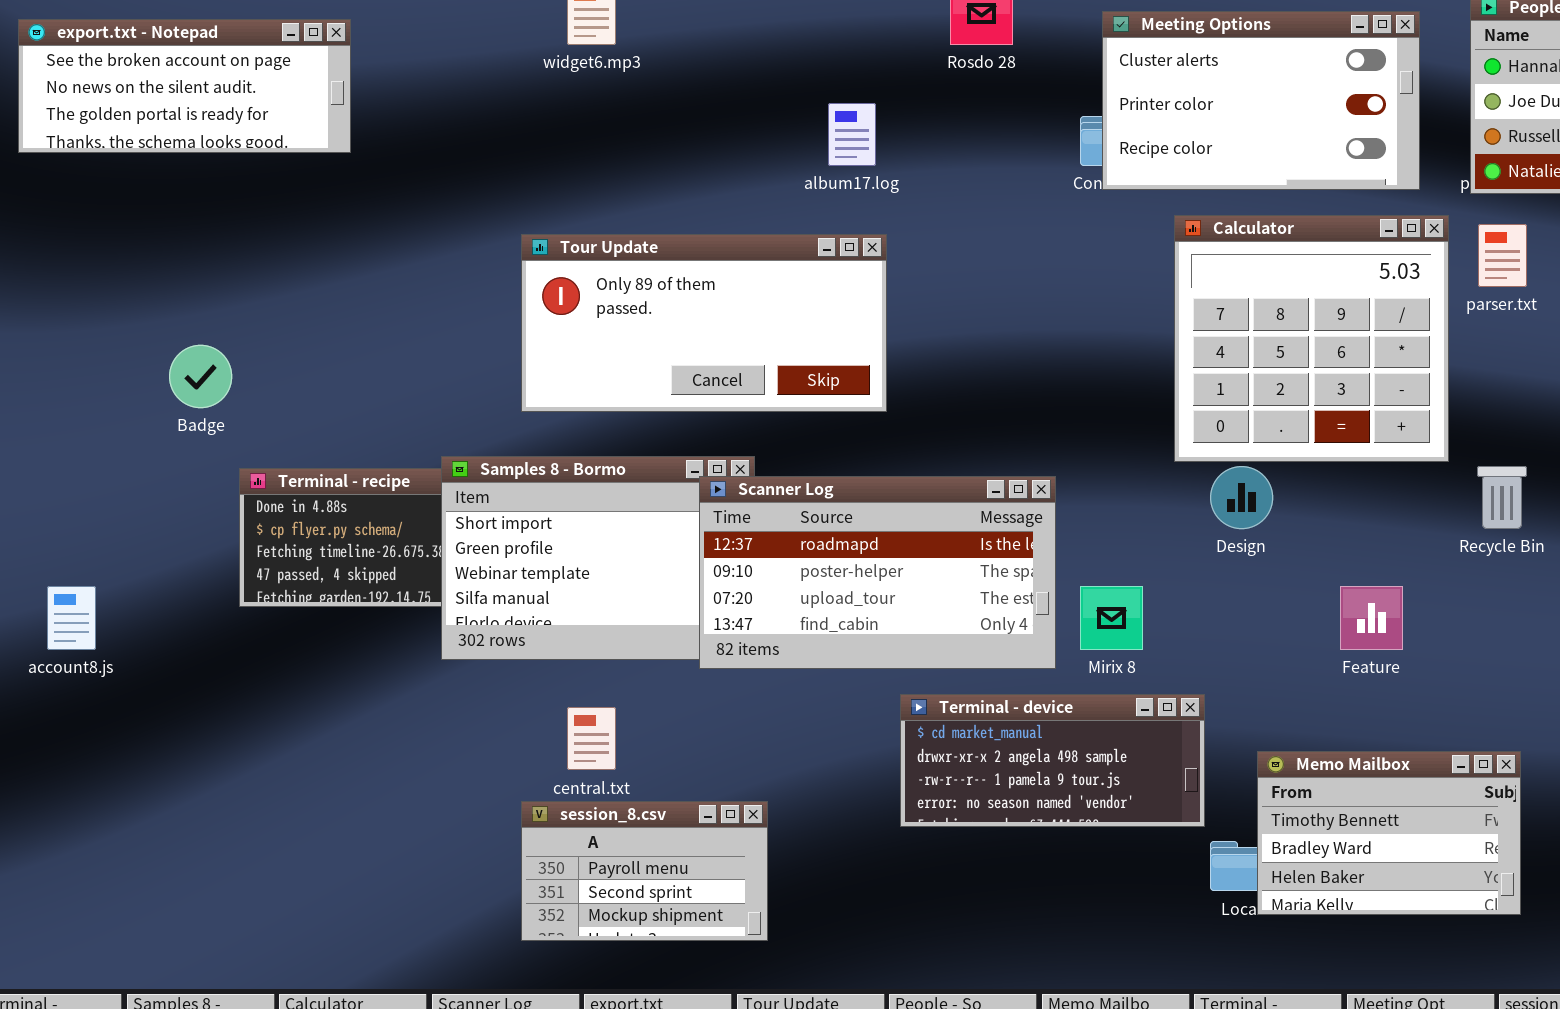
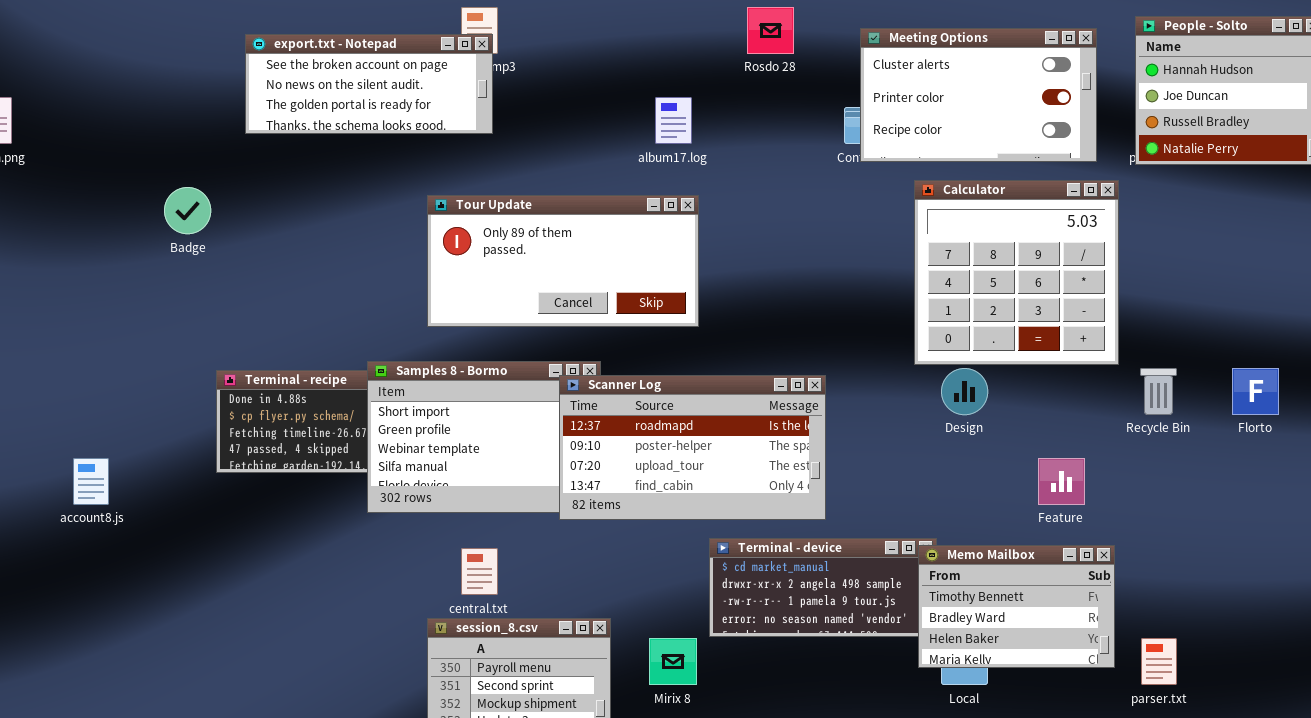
export.txt - Notepad: [18,19,351,153] -> [245,34,493,134], moved
parser.txt: [1478,224,1527,287] -> [1141,638,1177,685], moved
Badge: [169,345,232,408] -> [164,187,211,234], moved
Mirix 8: [1080,586,1143,650] -> [649,638,697,685], moved
Memo Mailbox: [1257,751,1521,915] -> [918,545,1115,668], moved

